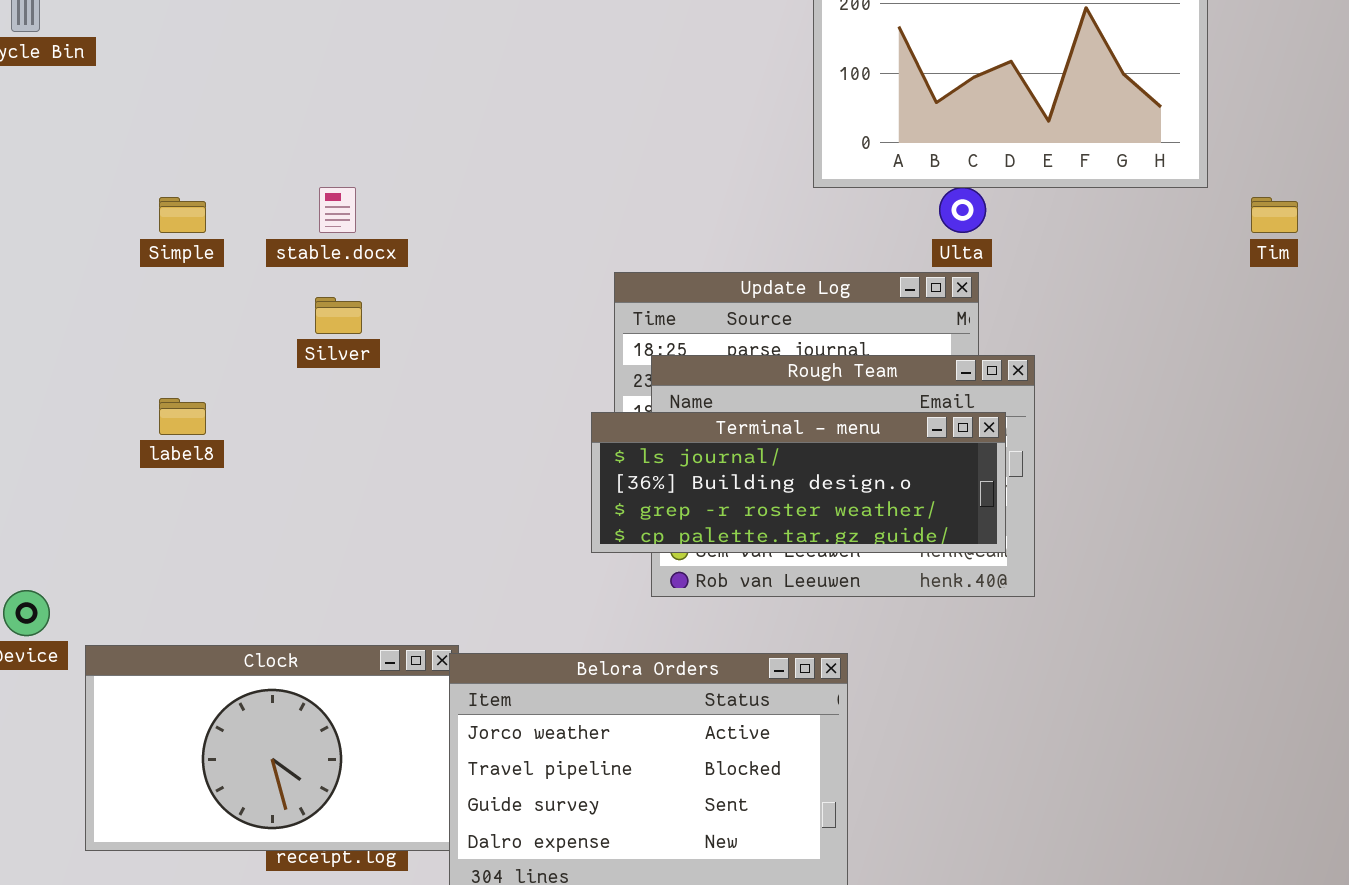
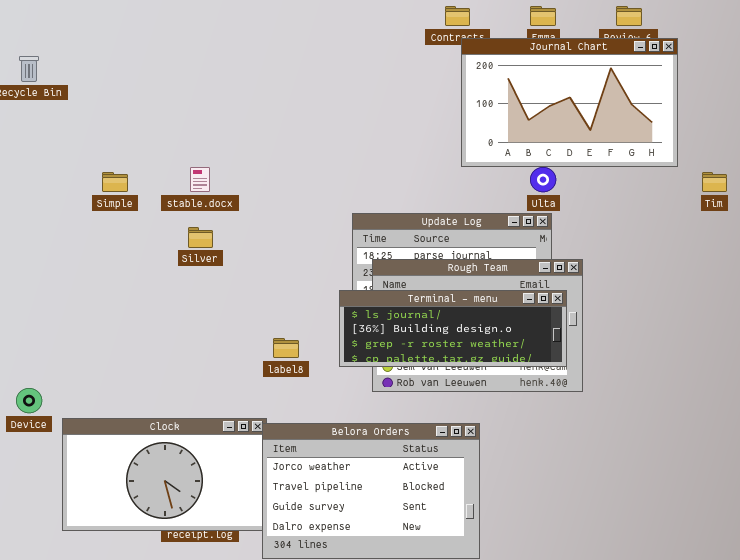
label8: [159,398,206,435] -> [273,338,299,358], moved

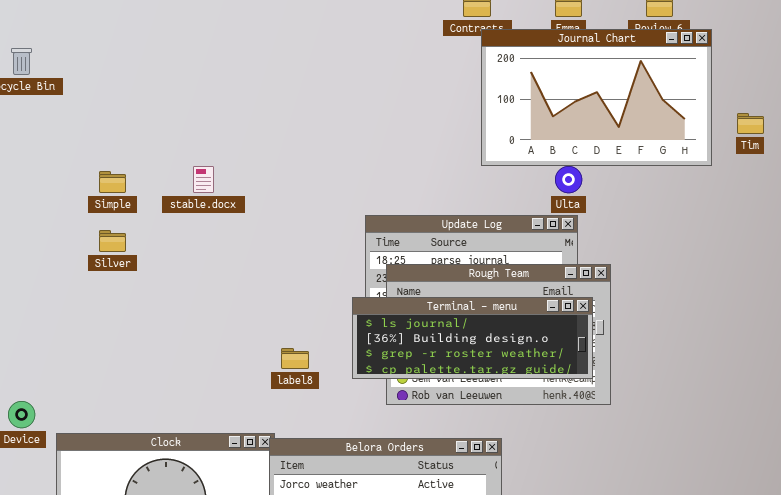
Tim: [702,172,727,192] -> [737,113,764,134], moved
Silver: [188,227,213,248] -> [99,230,126,252], moved

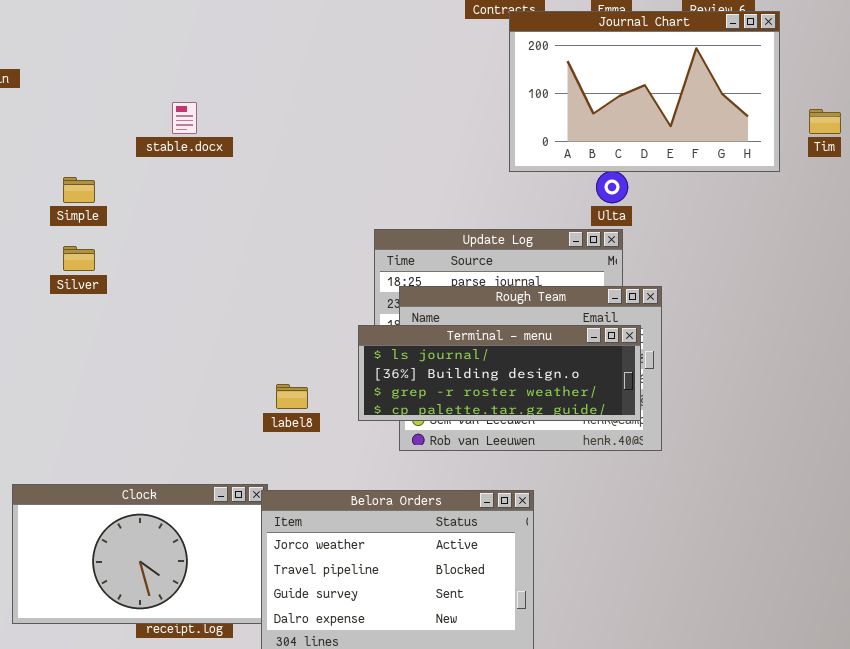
stable.docx: [193,166,214,193] -> [172,102,197,134], moved

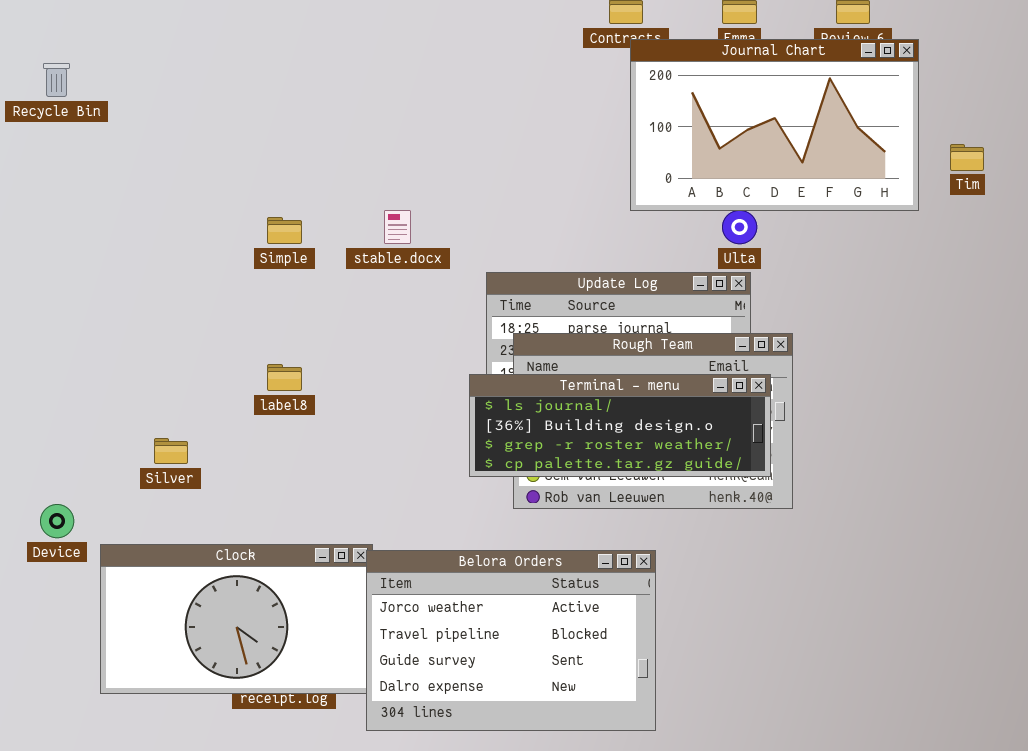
stable.docx: [172,102,197,134] -> [384,210,411,244], moved
Simple: [63,177,95,203] -> [267,217,302,244], moved
Silver: [63,246,95,271] -> [154,438,188,464], moved
label8: [276,384,308,409] -> [267,364,302,391], moved

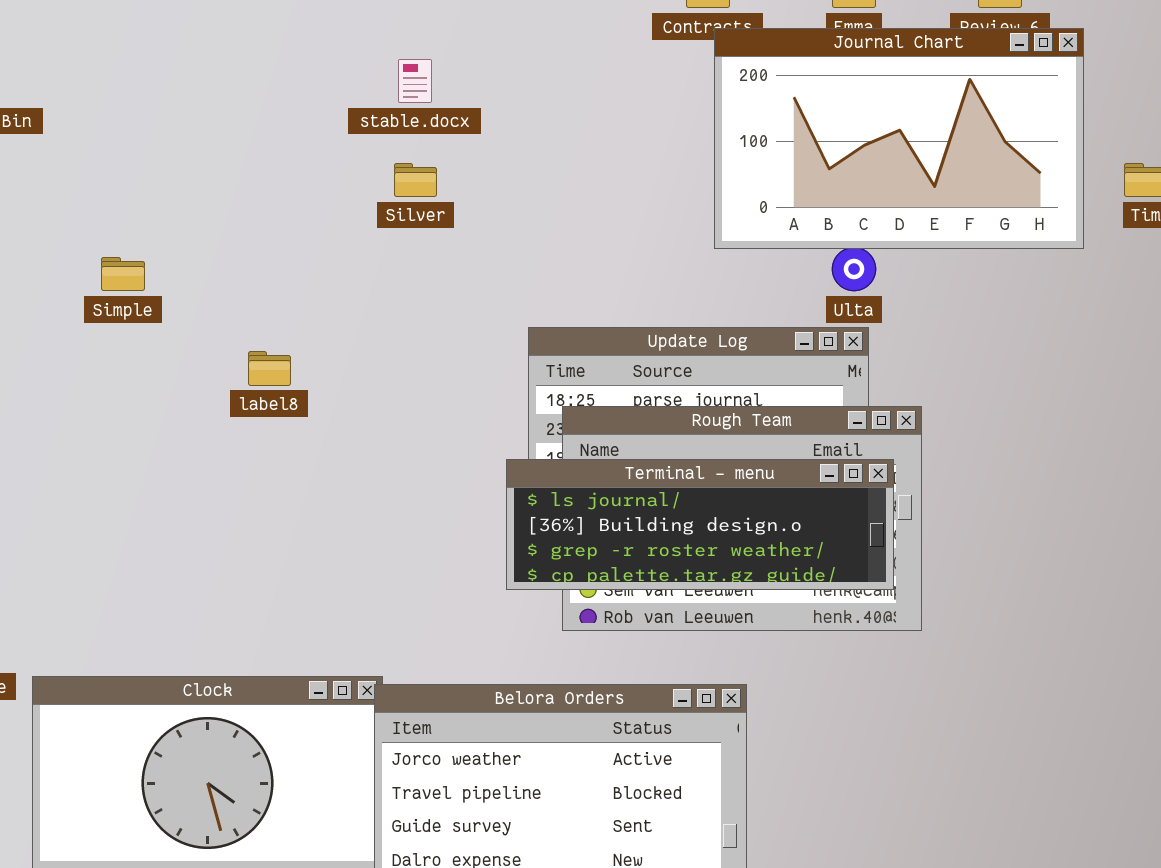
stable.docx: [384,210,411,244] -> [398,59,432,103], moved
Simple: [267,217,302,244] -> [101,257,145,291], moved
label8: [267,364,302,391] -> [248,351,291,386], moved
Silver: [154,438,188,464] -> [394,163,437,197], moved

